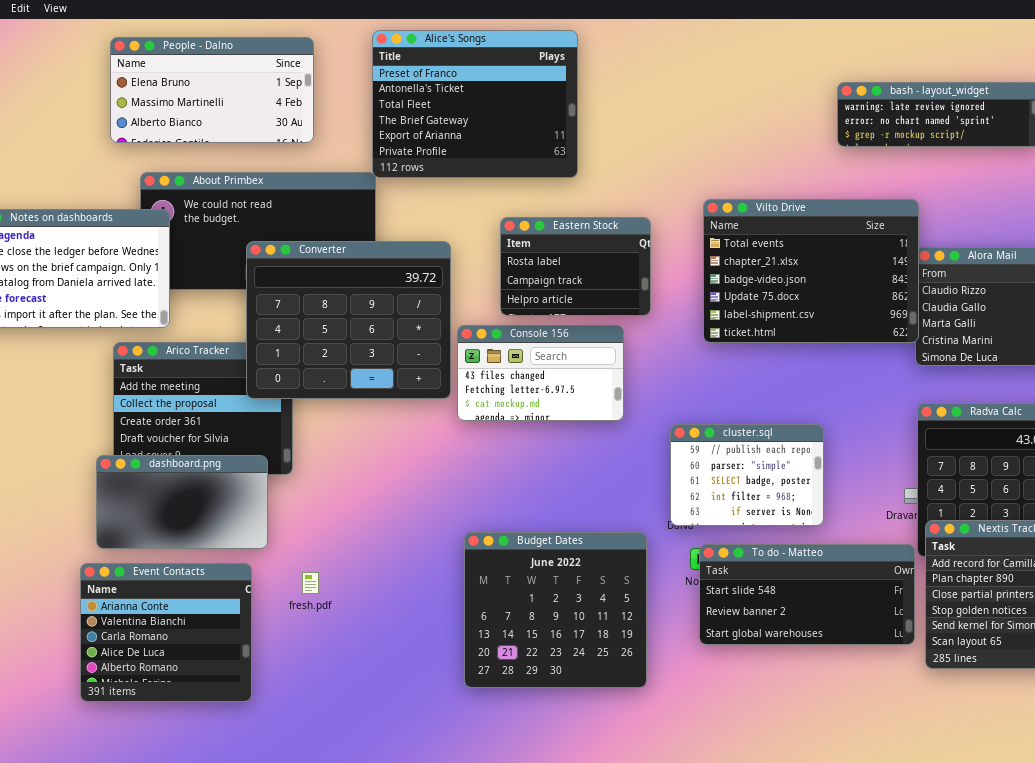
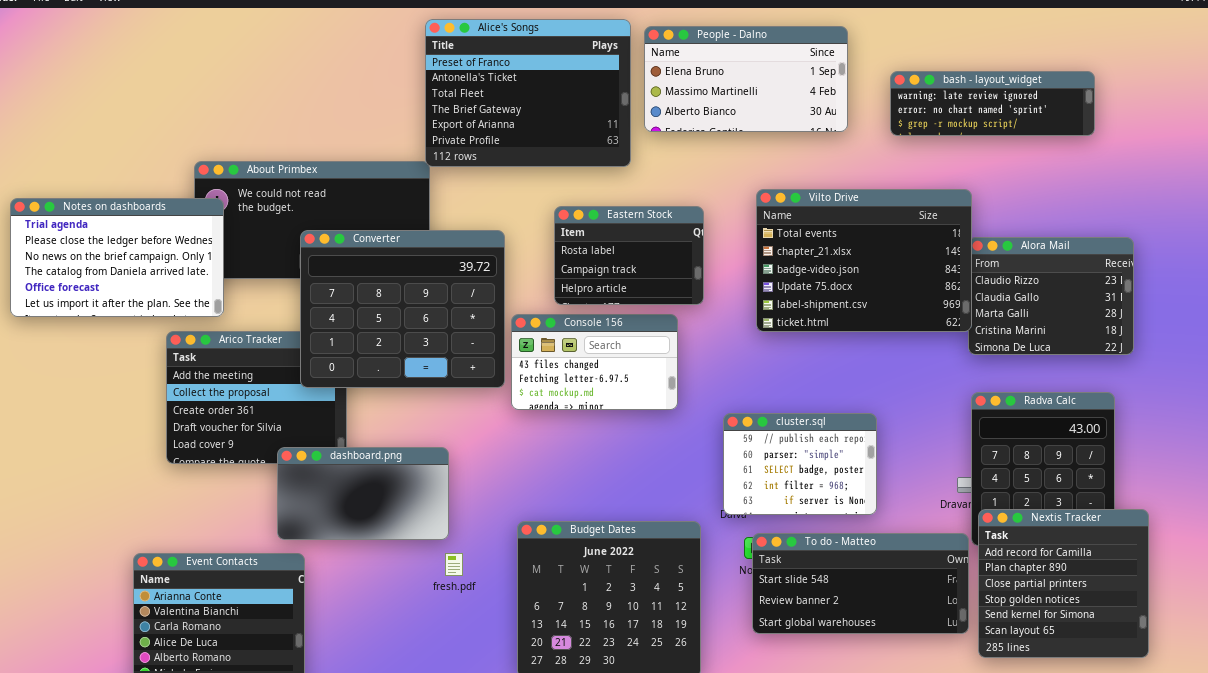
People - Dalno: [110,37,314,143] -> [644,26,848,132], moved
dashboard.png: [96,455,268,549] -> [277,447,449,540], moved
fresh.pdf: [302,572,319,594] -> [445,553,463,576], moved

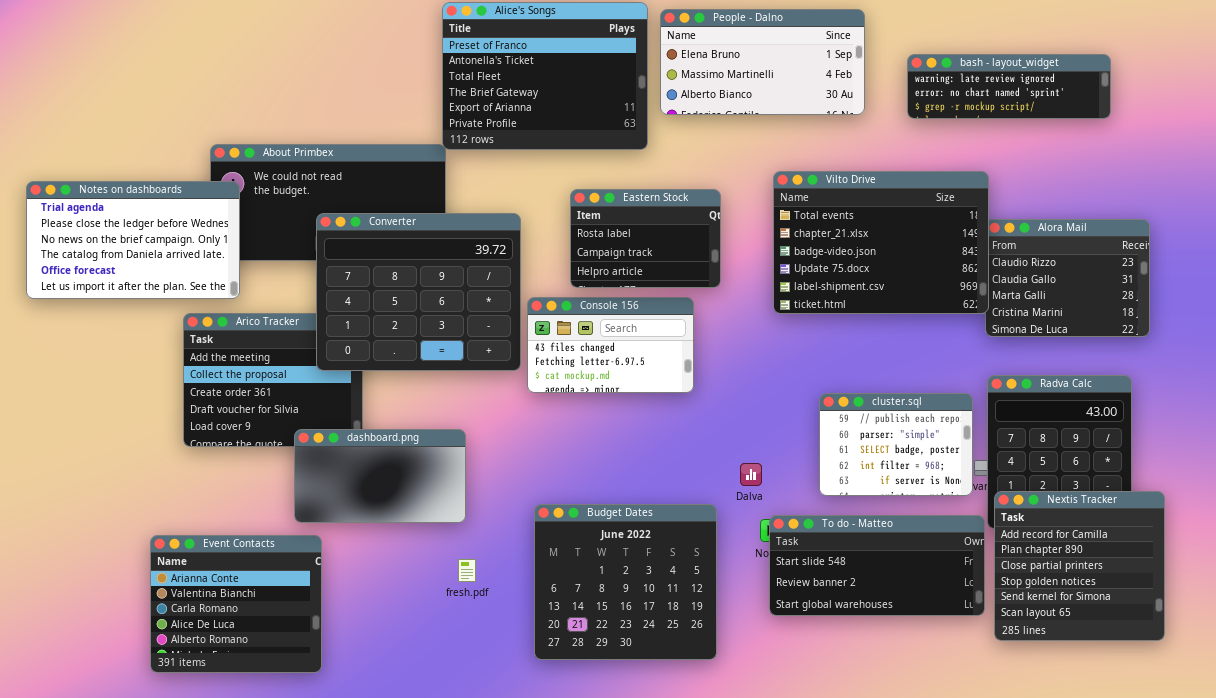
cluster.sql: [723,413,877,515] -> [819,393,973,496], moved
fresh.pdf: [445,553,463,576] -> [458,559,476,582], moved

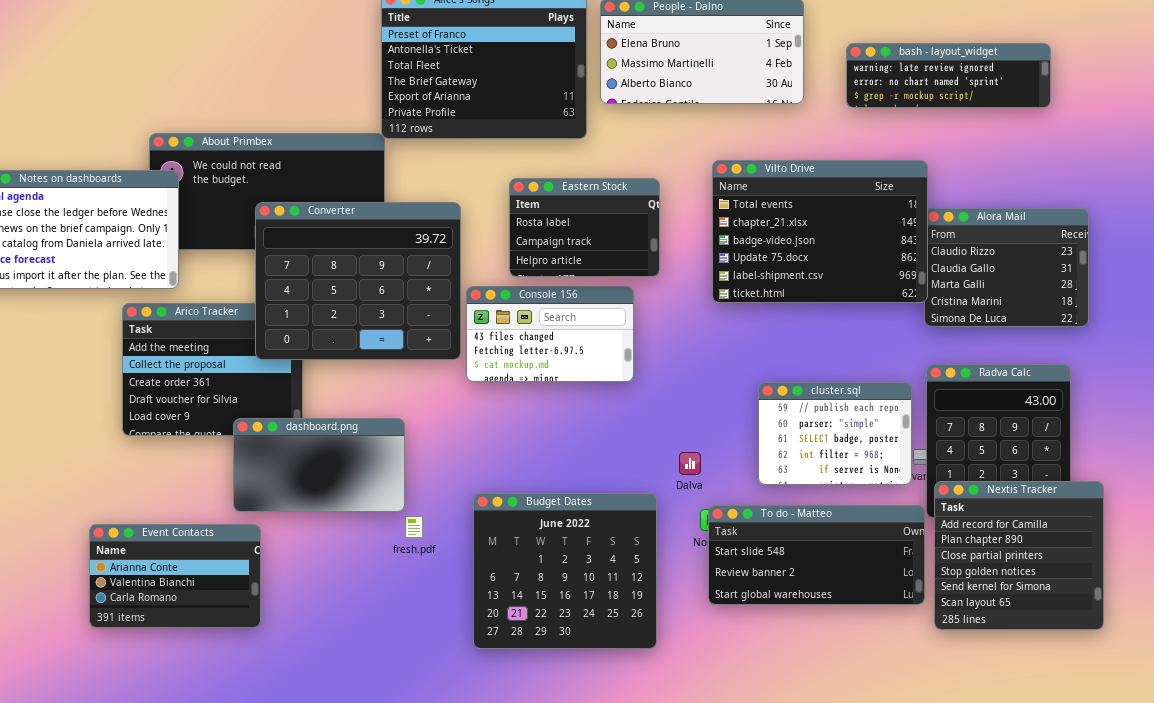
Event Contacts: [150,535,322,673] -> [89,524,261,628], resized
fresh.pdf: [458,559,476,582] -> [405,516,423,538], moved

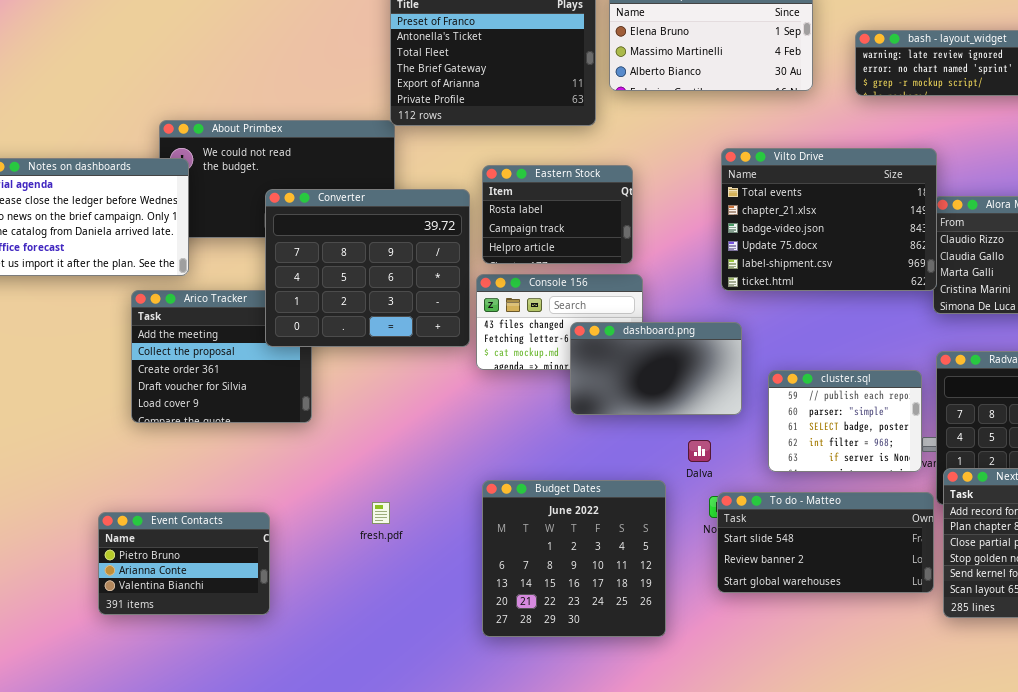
Eastern Stock: [509,178,660,277] -> [482,165,633,264], moved
dashboard.png: [233,418,405,512] -> [570,322,742,415], moved
fresh.pdf: [405,516,423,538] -> [372,502,390,524], moved
Event Contacts: [89,524,261,628] -> [98,512,270,615], scrolled up 1 row

